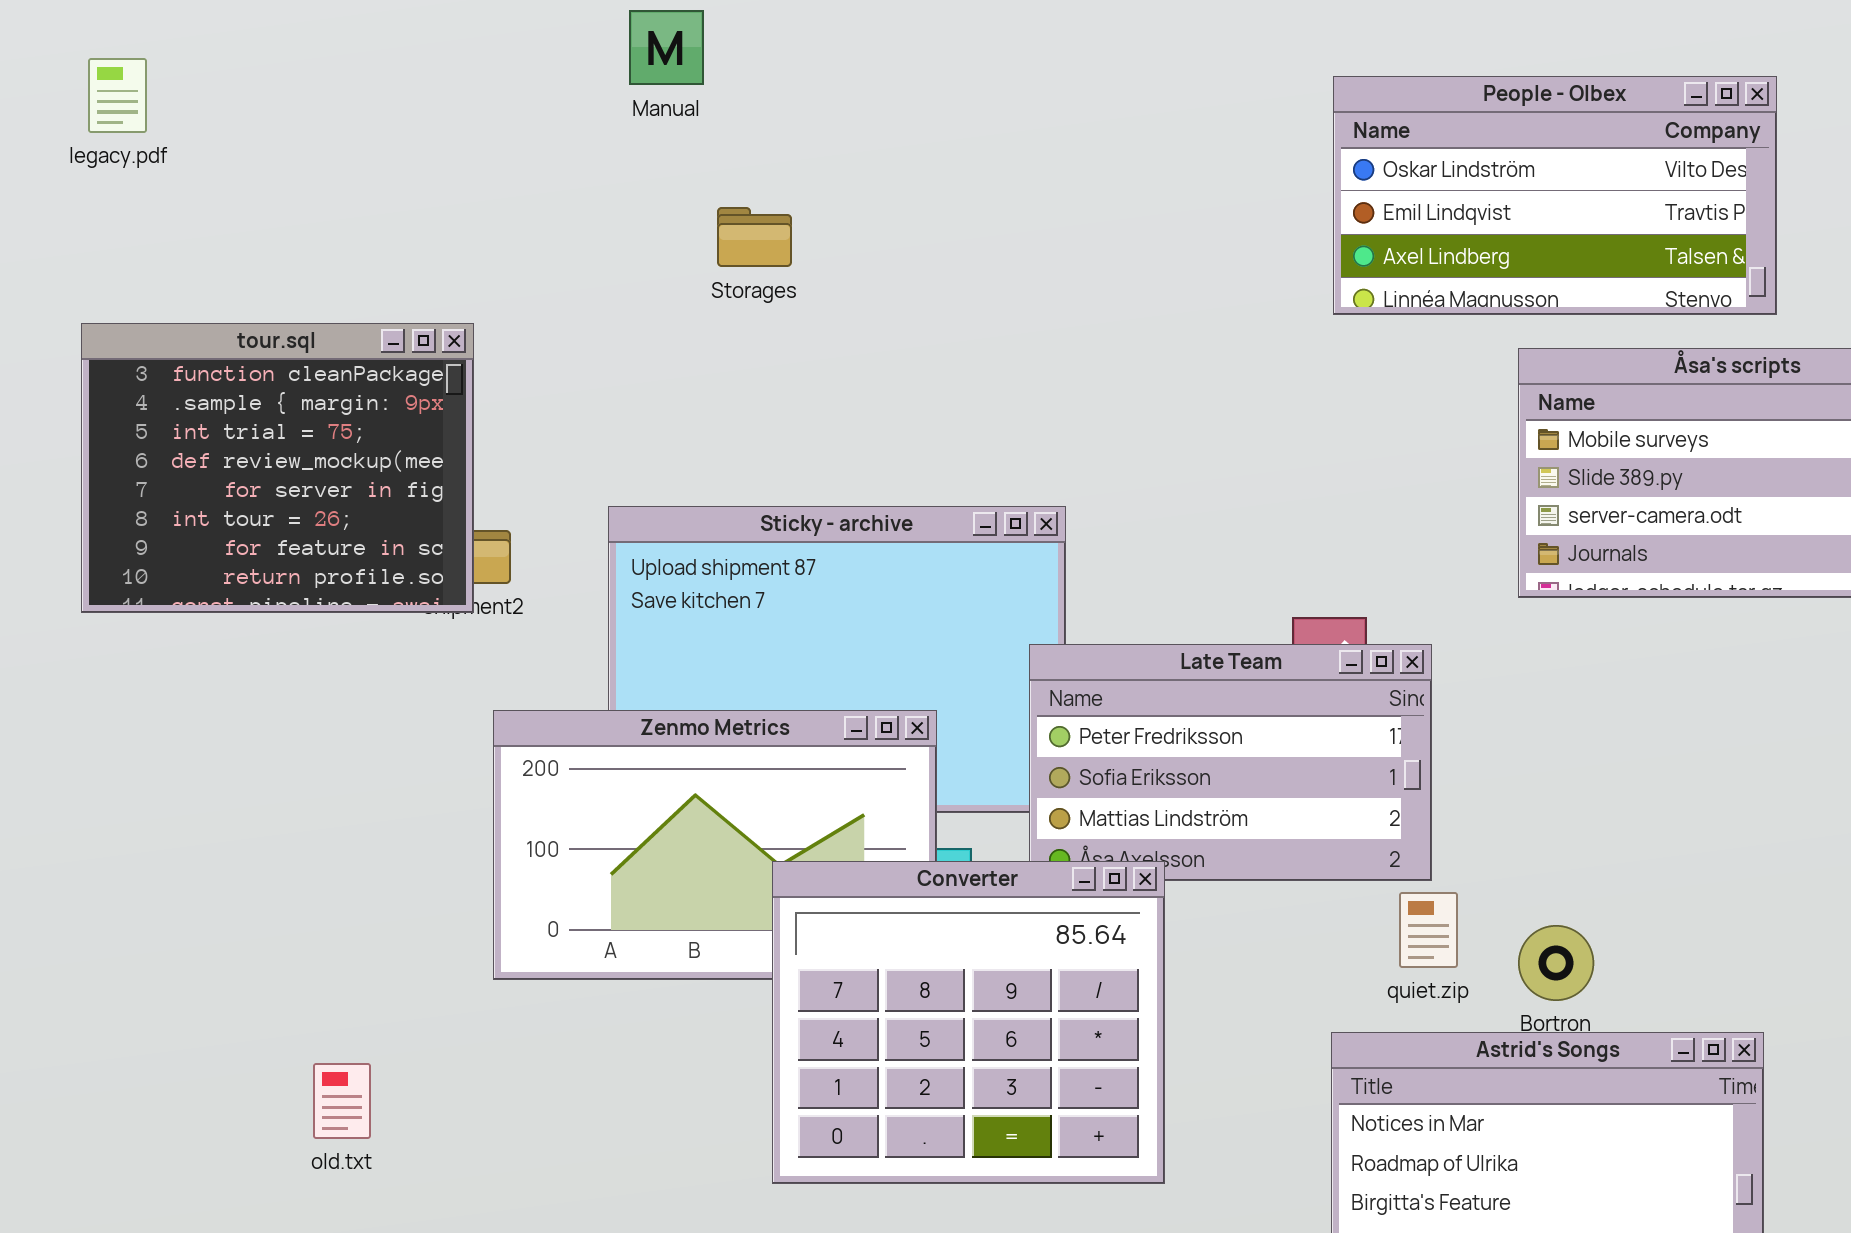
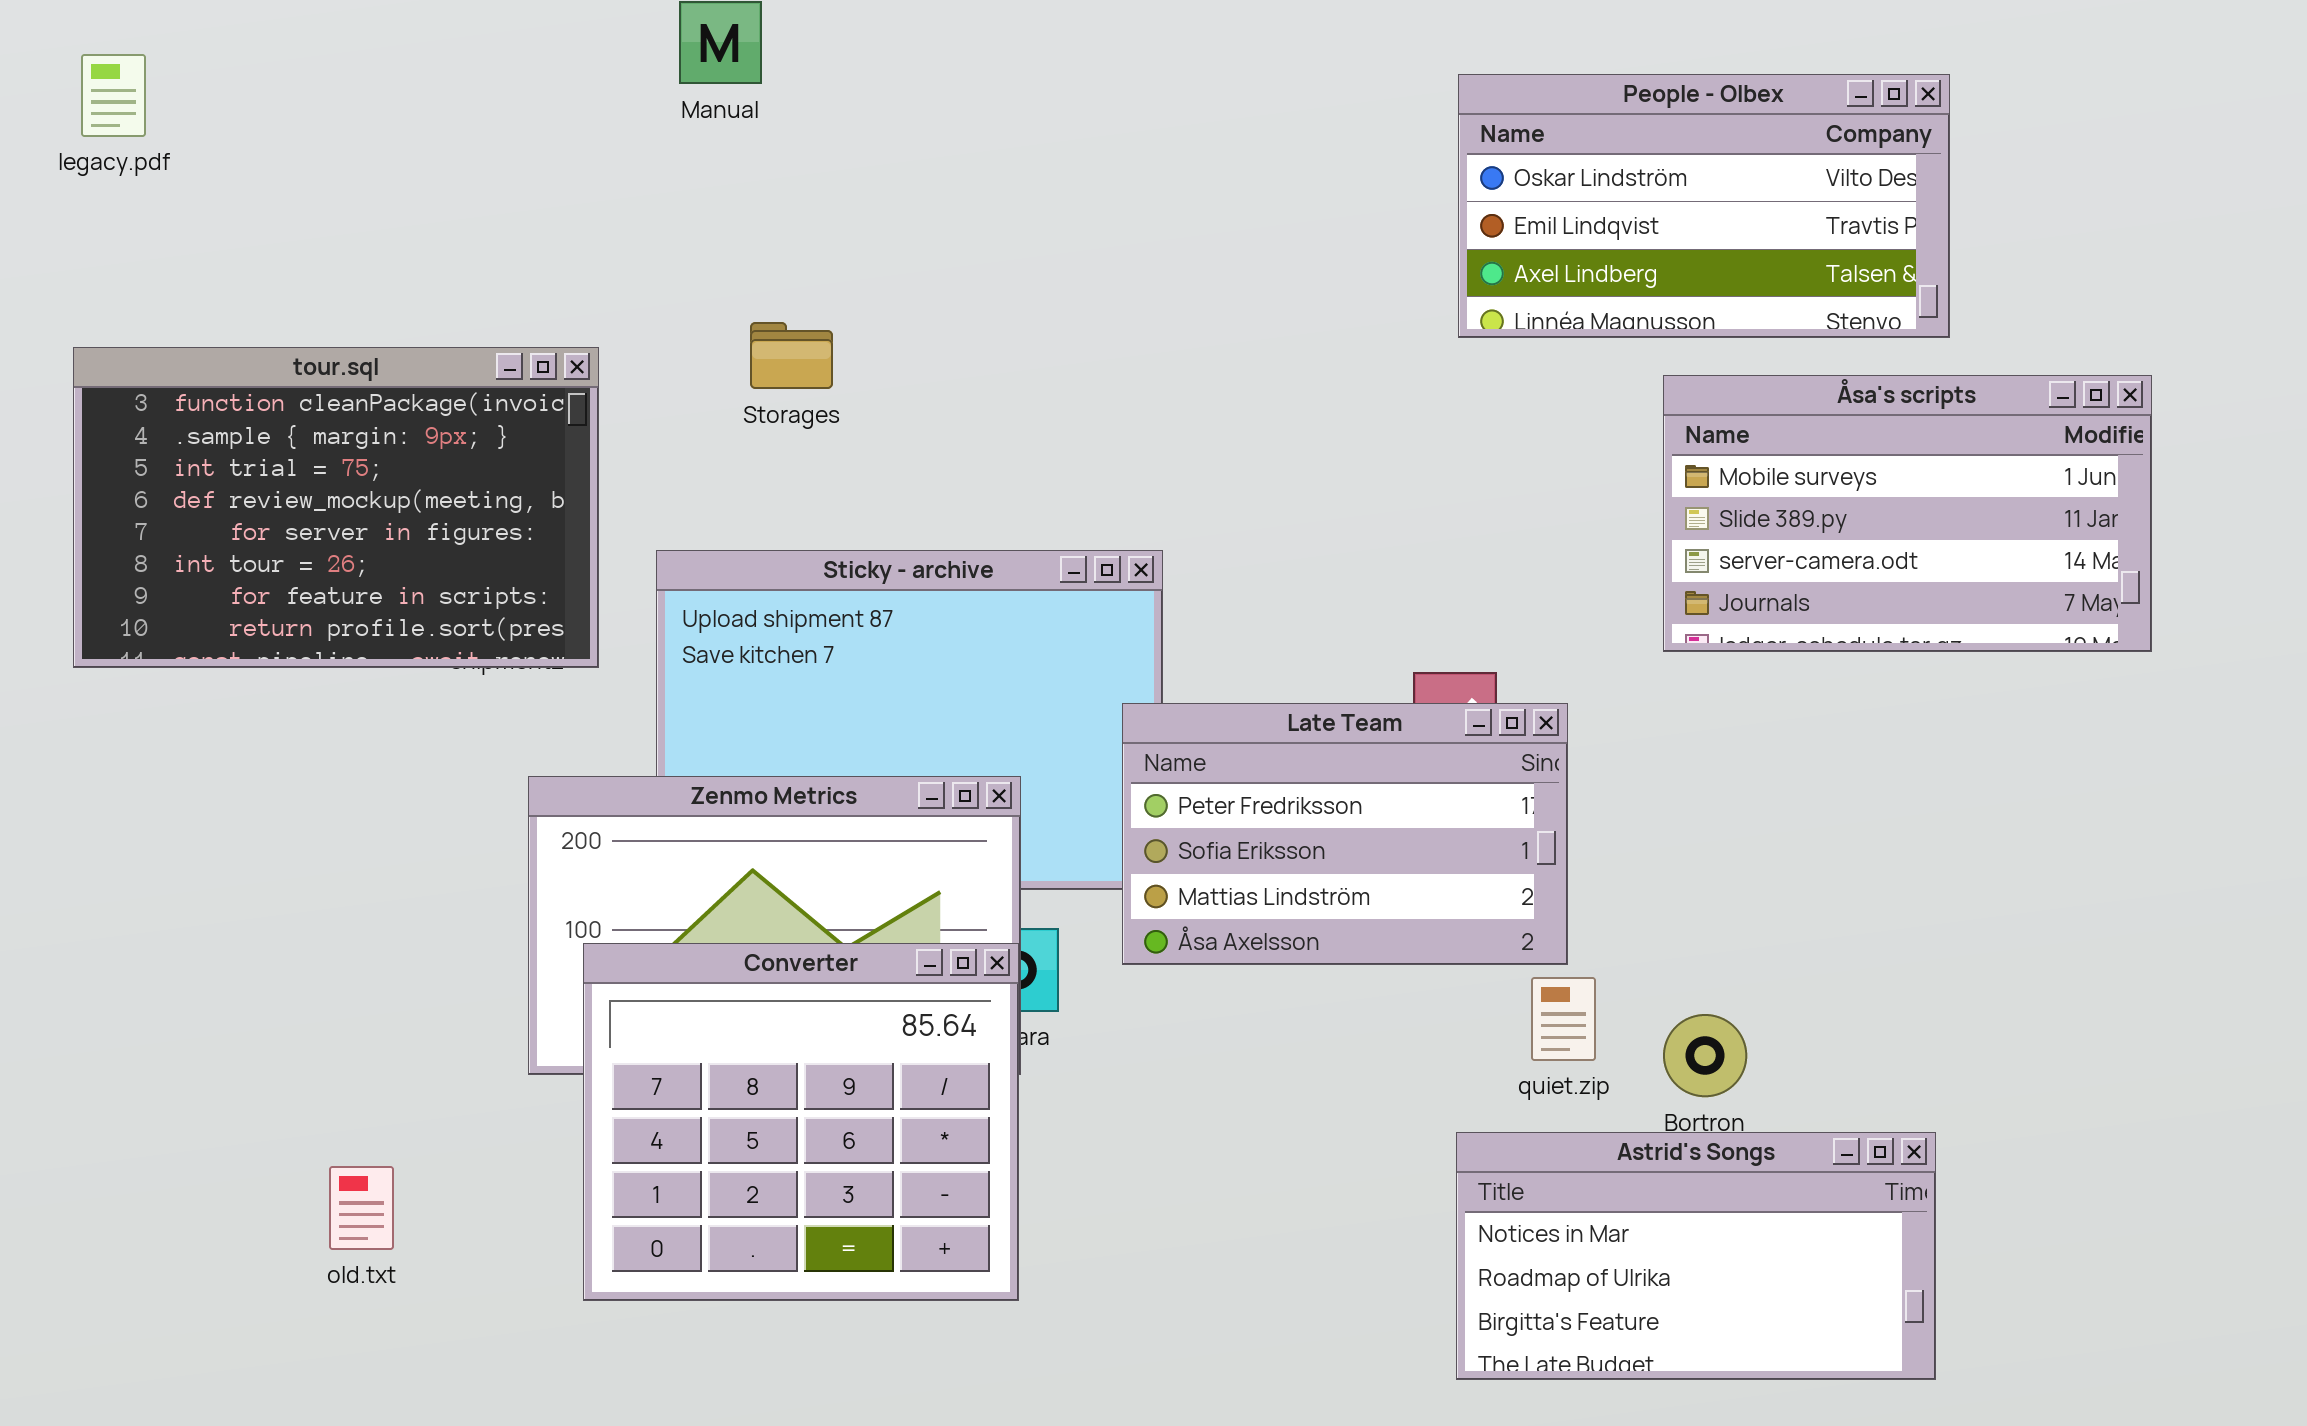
Storages: [717,207,792,267] -> [750,322,833,389], moved
tour.sql: [81,323,474,613] -> [73,347,599,668], resized
Converter: [772,861,1165,1184] -> [583,943,1019,1301], moved

